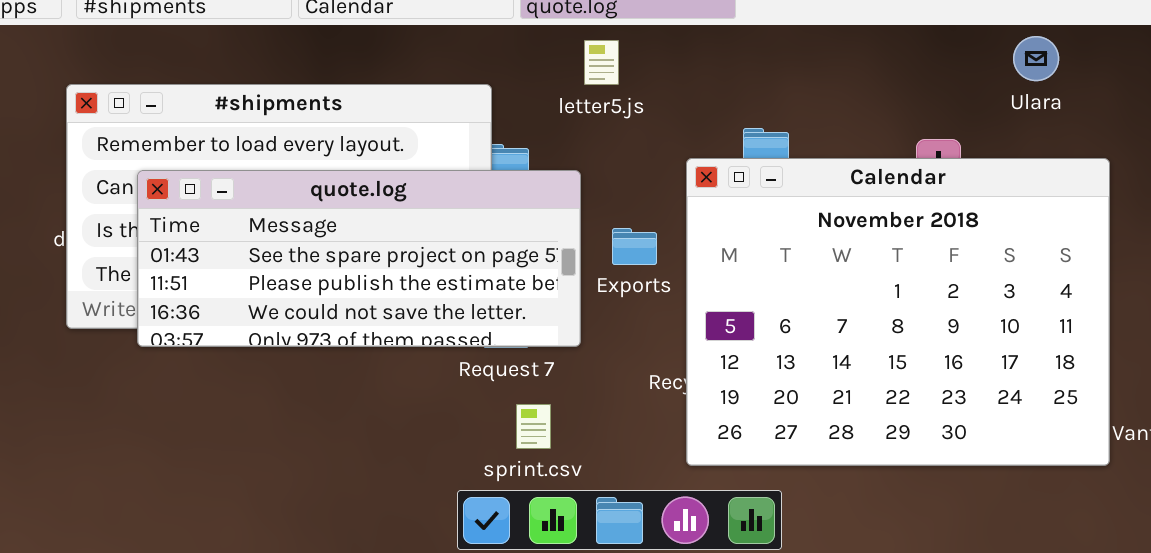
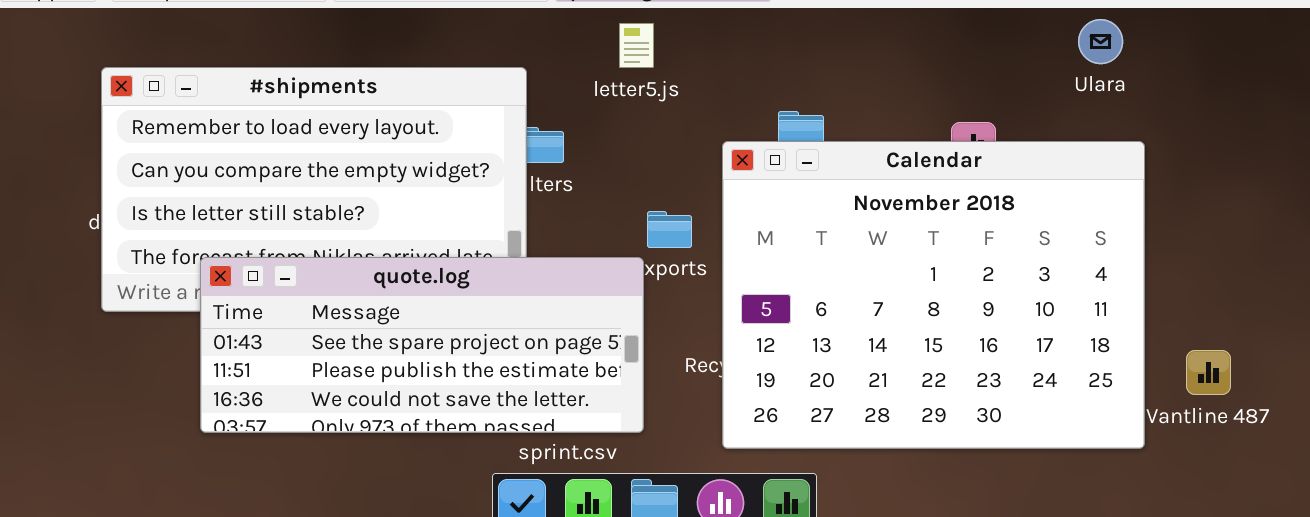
Ulara: [1013,36,1059,81] -> [1078,19,1123,64], moved
quote.log: [137,170,581,347] -> [200,257,644,433], moved

